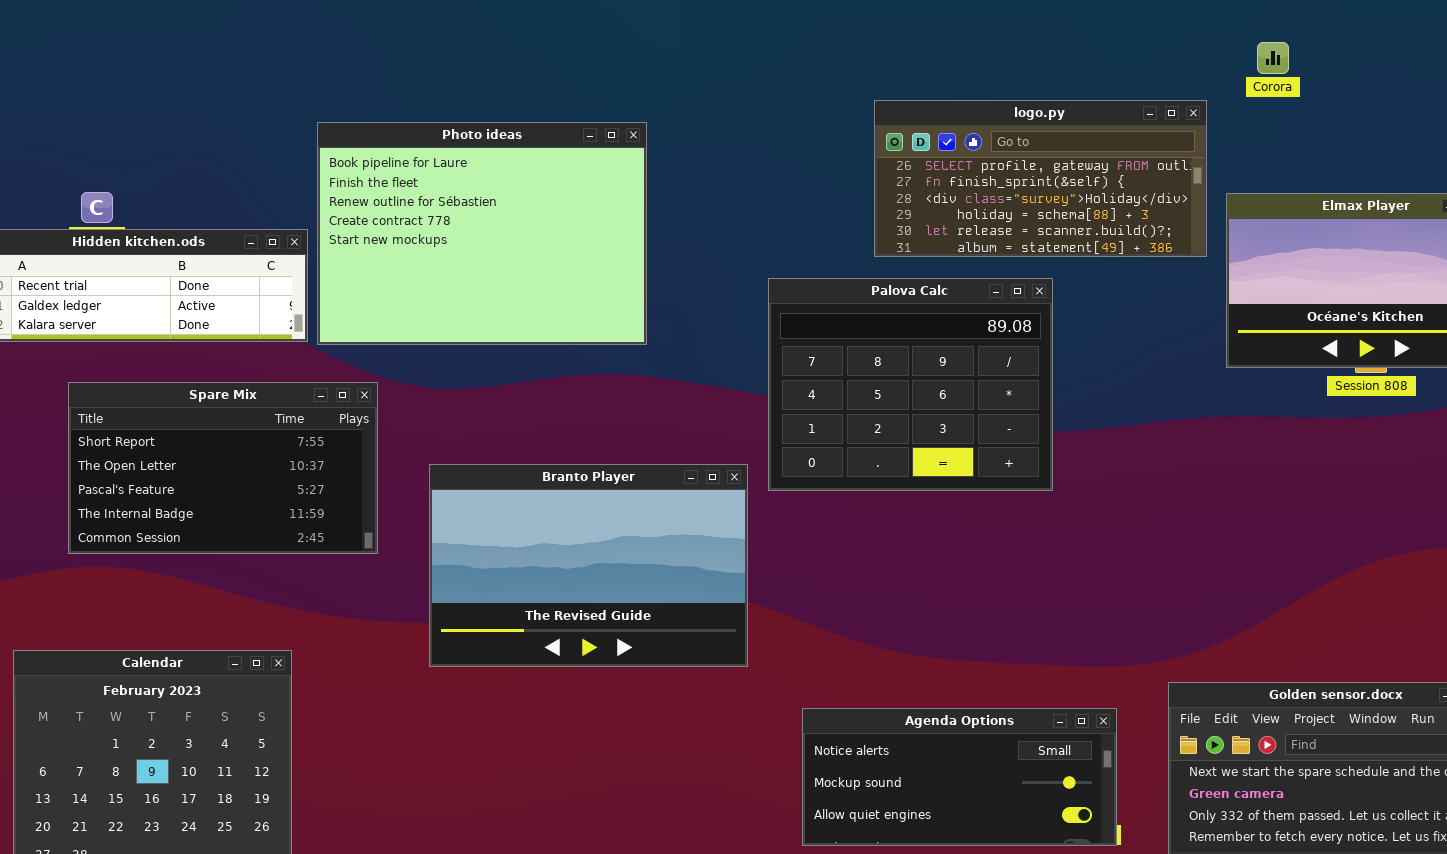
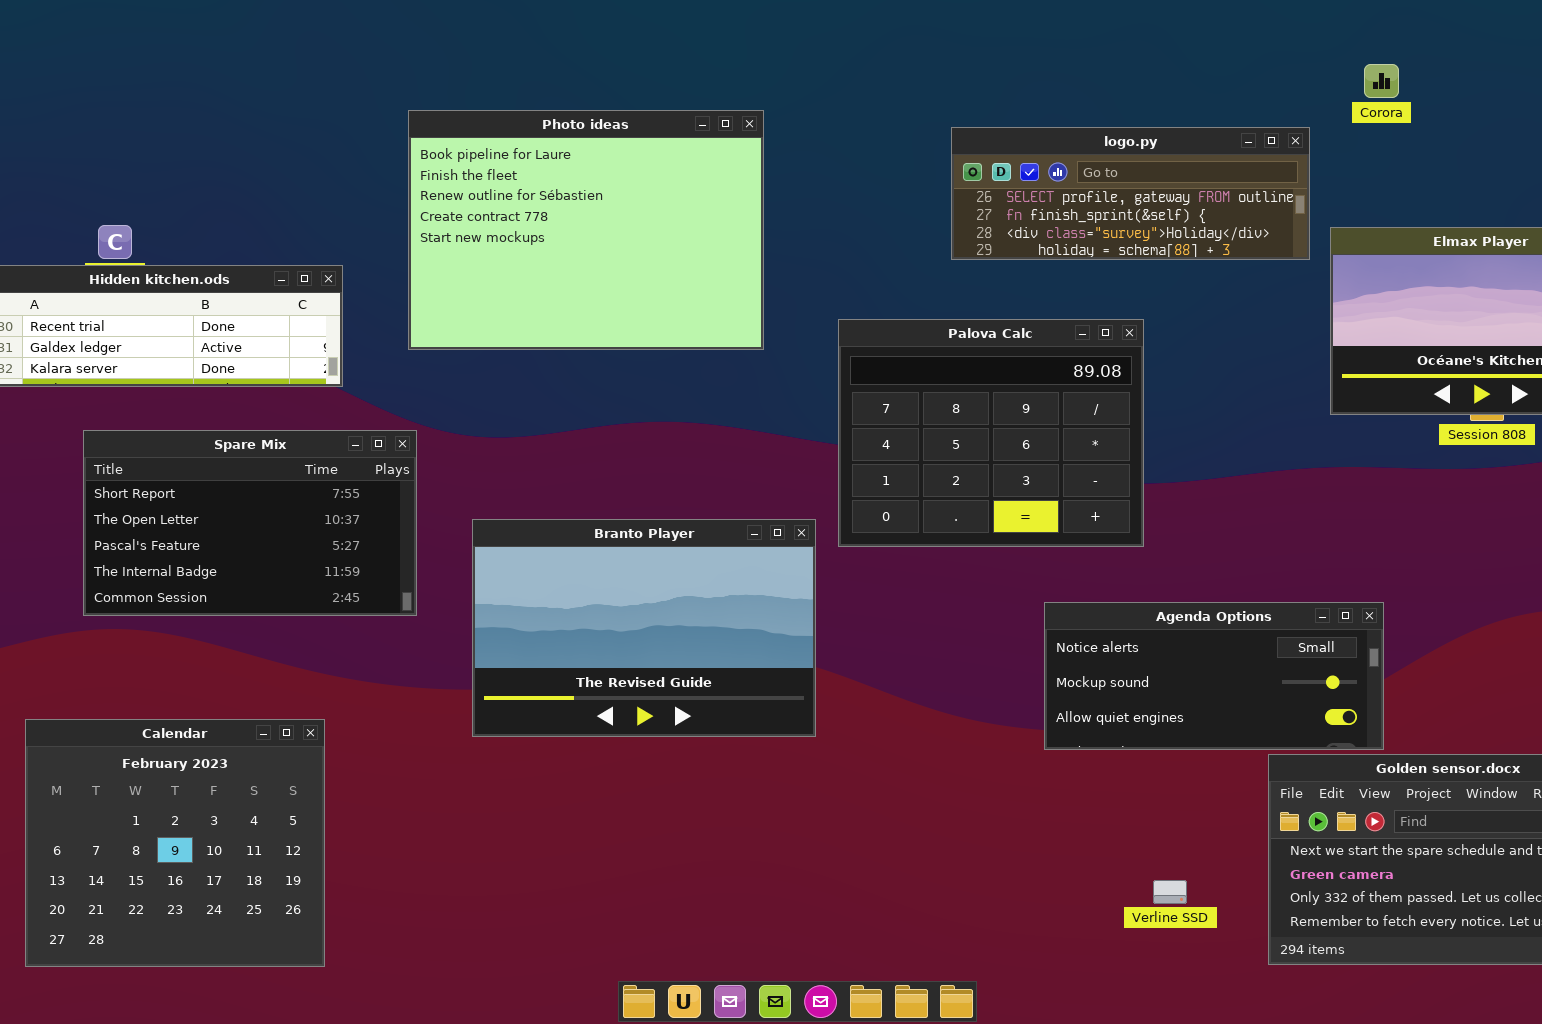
logo.py: [874,100,1207,257] -> [951,127,1310,260], resized
Photo ideas: [317,122,647,345] -> [408,110,764,350], moved
Agenda Options: [802,708,1117,846] -> [1044,602,1384,750], moved

